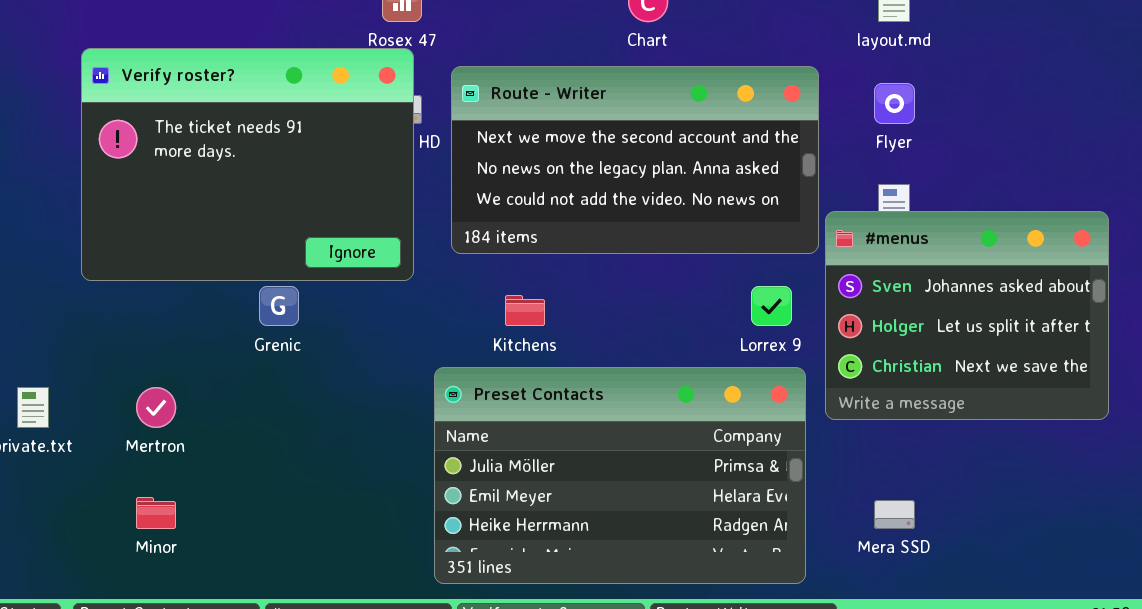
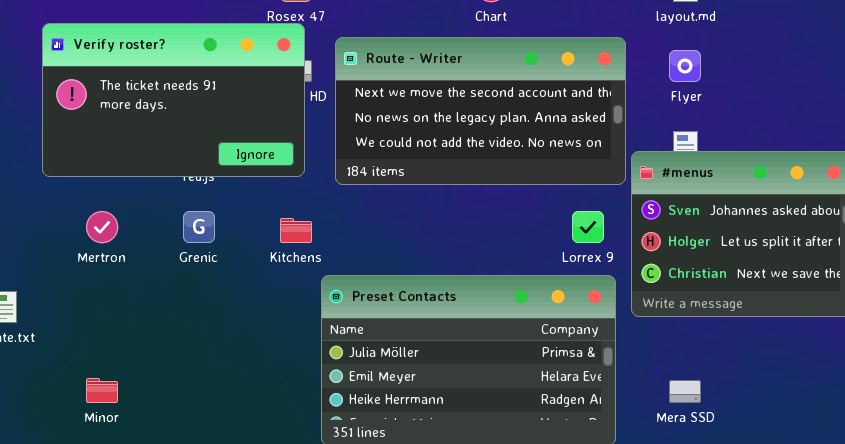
Verify roster?: [81,48,414,281] -> [42,23,305,177], resized
Kitchens: [505,295,545,326] -> [280,218,312,243], moved
Mertron: [136,387,176,428] -> [86,211,118,243], moved

